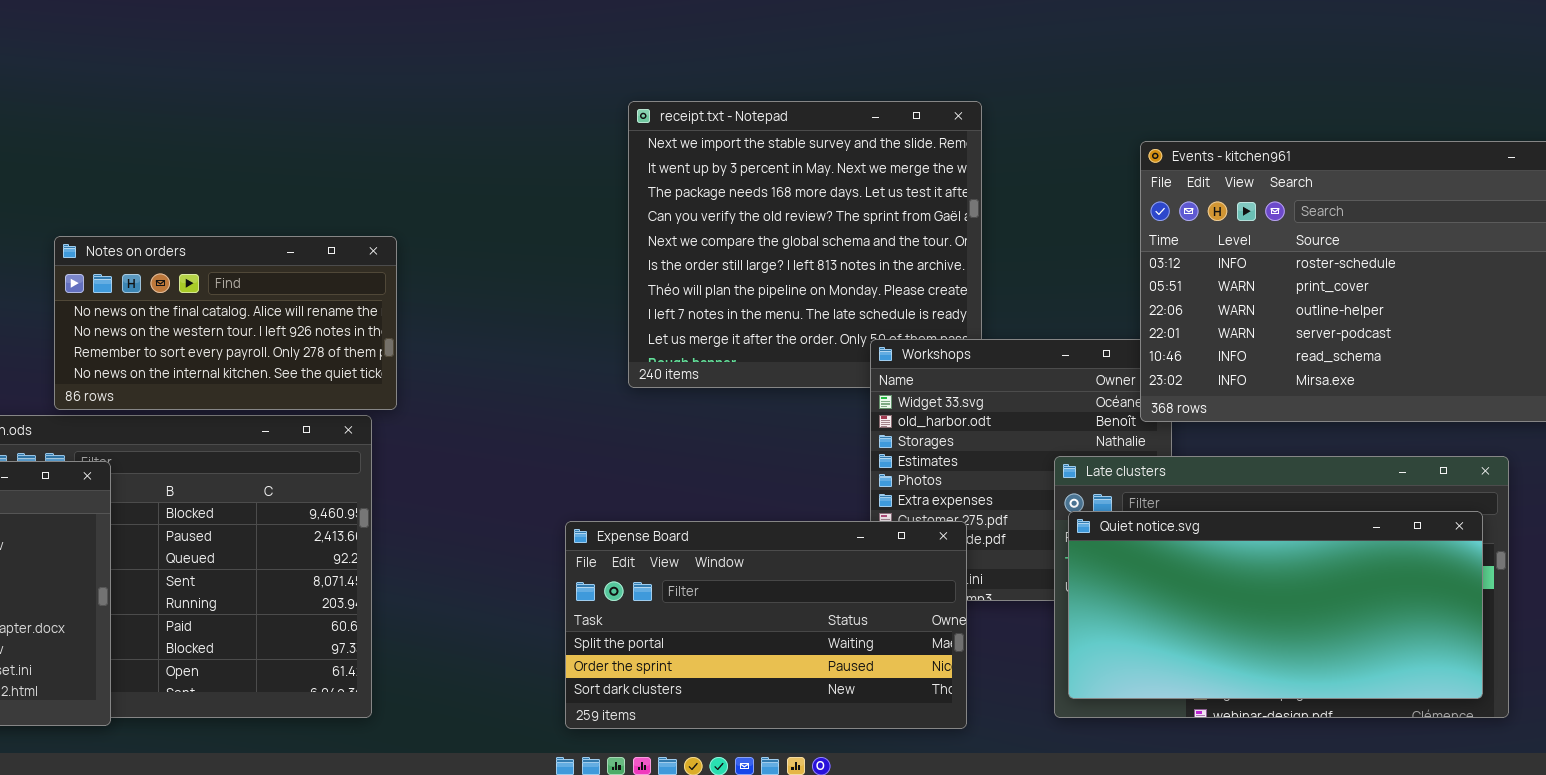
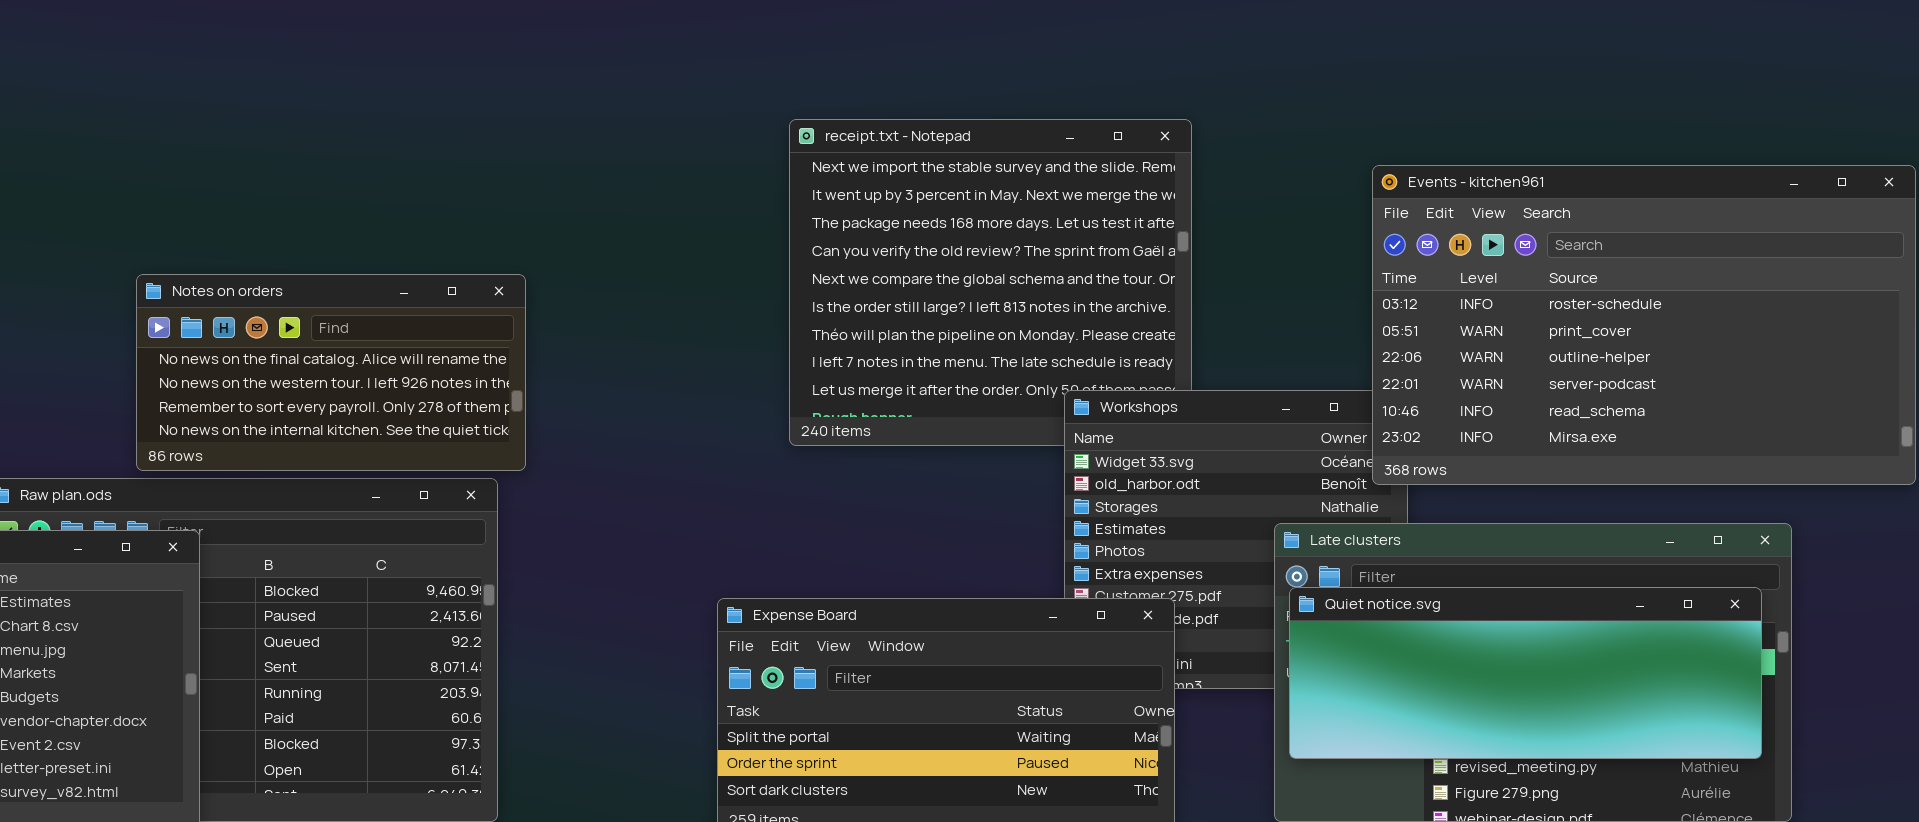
Quiet notice.svg: [1068,511,1483,699] -> [1289,587,1762,759], resized

